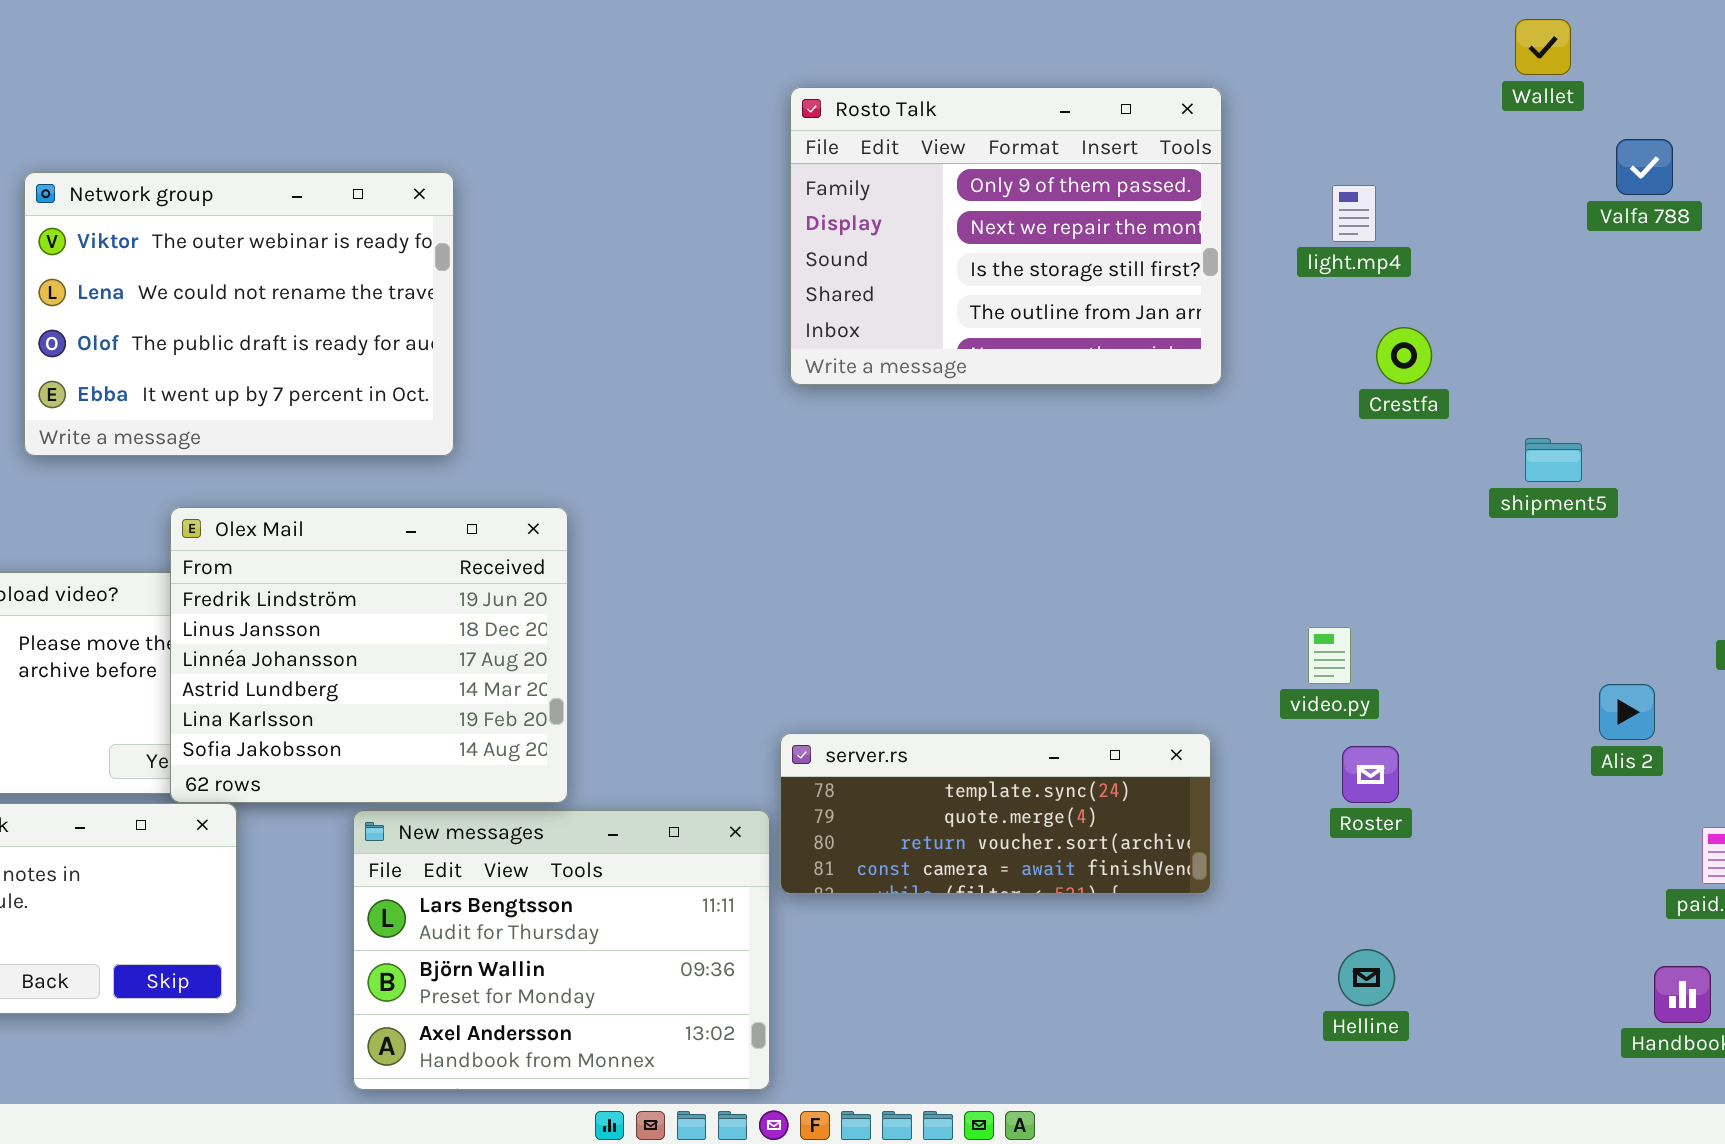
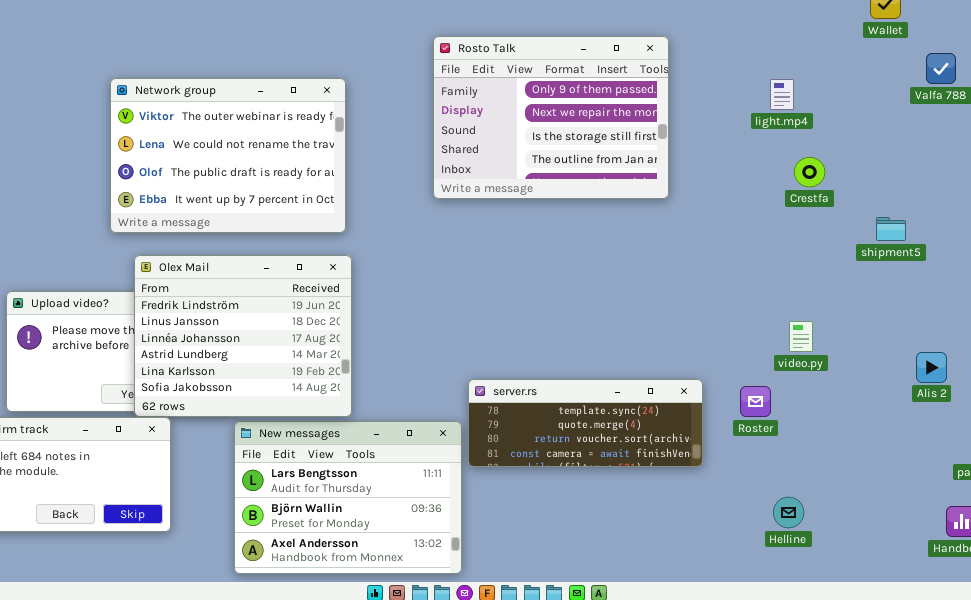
Rosto Talk: [790,87,1222,385] -> [433,36,669,199], moved
Network group: [24,172,454,456] -> [110,78,346,233], moved
video.py: [1308,627,1351,684] -> [789,321,813,352], moved
Roster: [1342,746,1399,803] -> [740,386,771,417], moved

